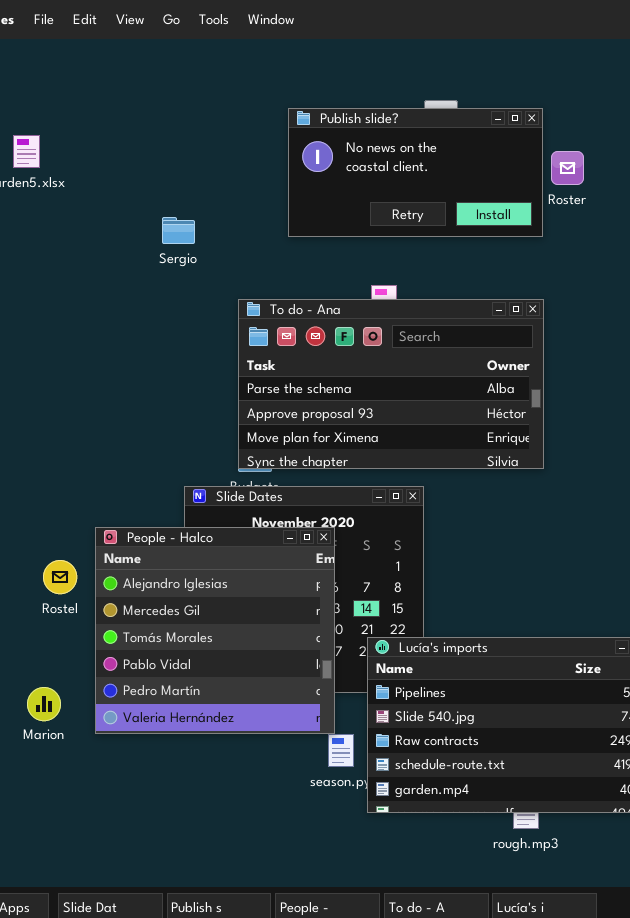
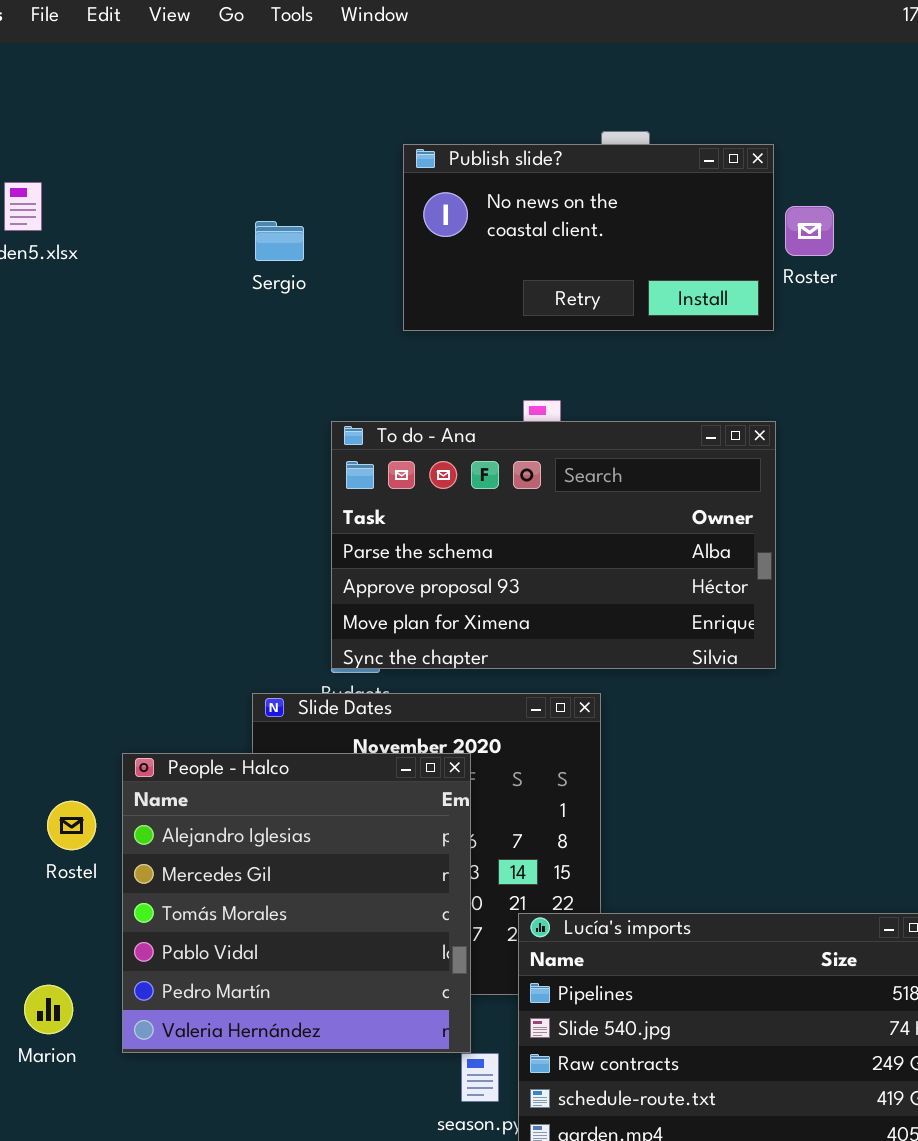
Sergio: [162,217,195,244] -> [255,221,304,261], moved

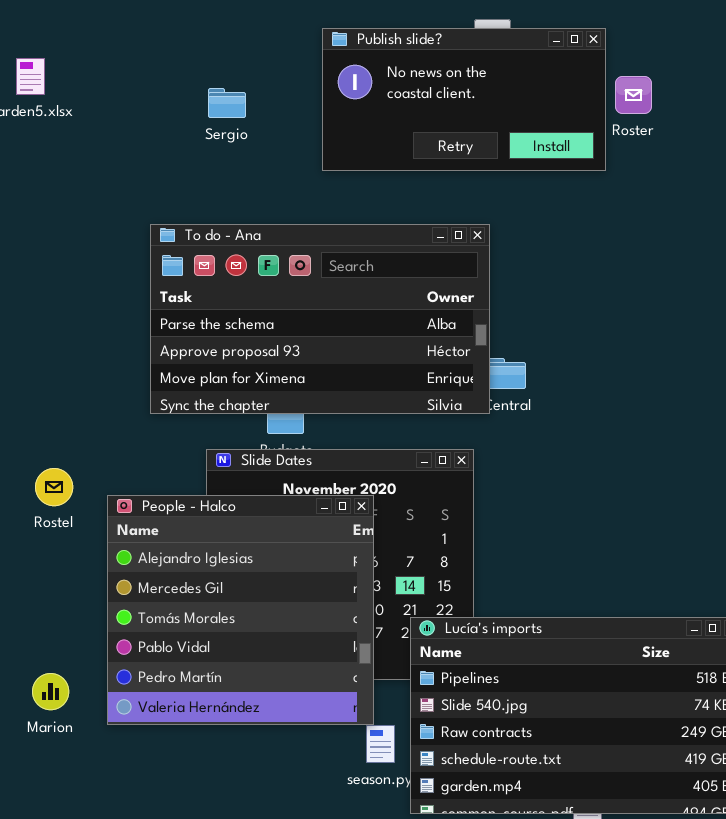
To do - Ana: [331,421,776,669] -> [150,224,490,414], moved
Rostel: [47,801,96,850] -> [35,468,73,506], moved

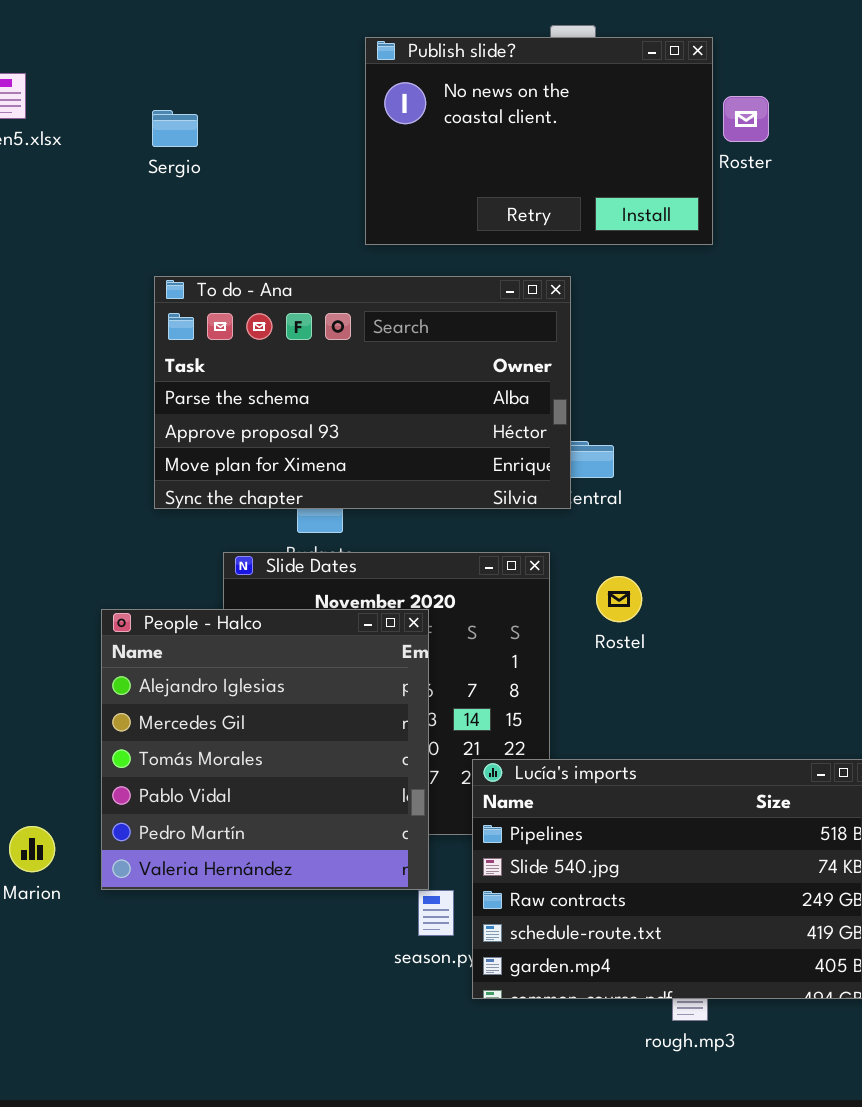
Publish slide?: [322,28,606,171] -> [365,37,713,245], resized
Sergio: [208,88,246,118] -> [152,110,198,147], moved
Rostel: [35,468,73,506] -> [596,576,642,622], moved

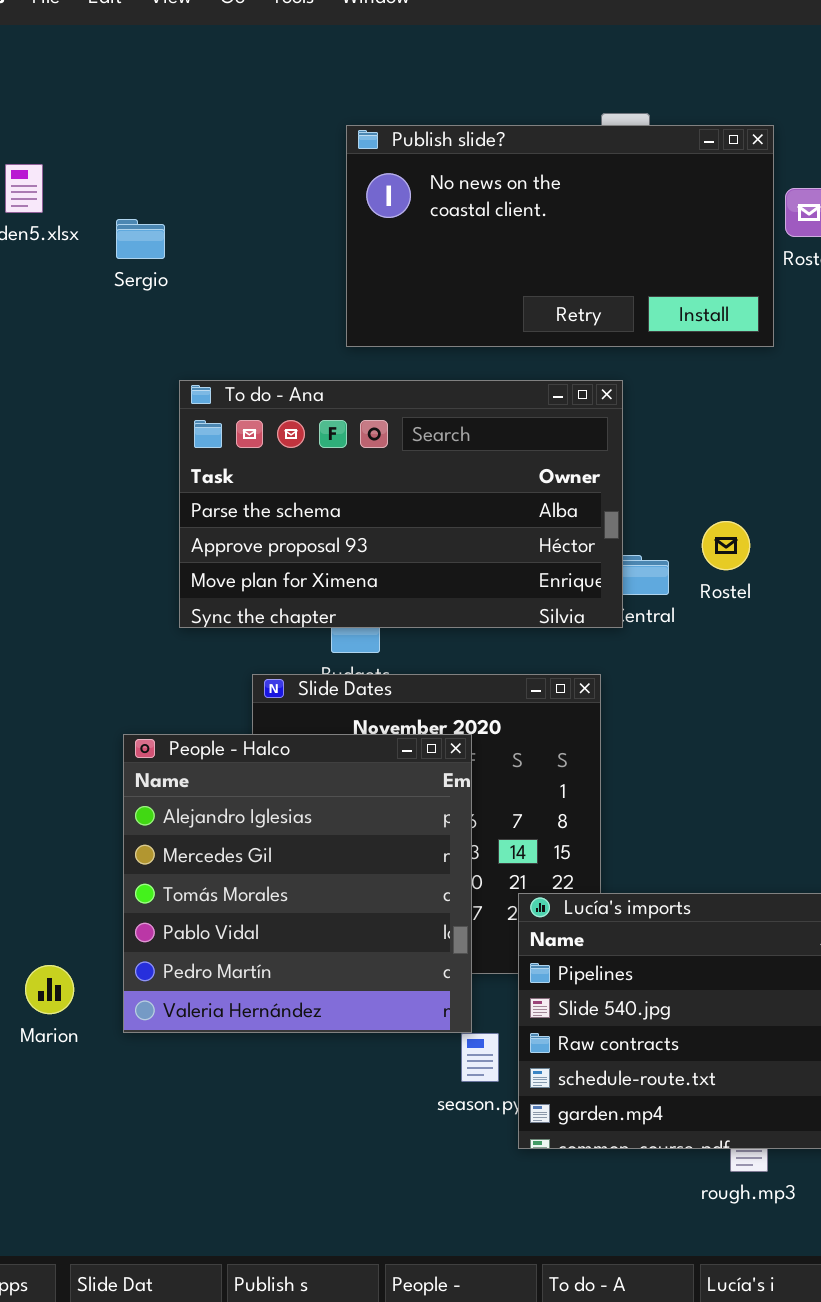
Publish slide?: [365,37,713,245] -> [346,125,774,347], resized
Sergio: [152,110,198,147] -> [116,219,165,259], moved
Rostel: [596,576,642,622] -> [702,521,750,570], moved

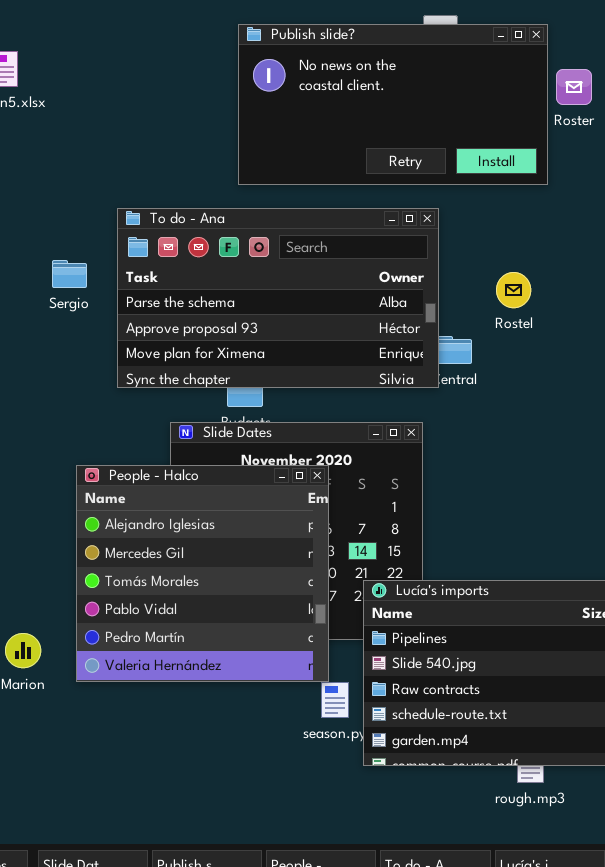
Sergio: [116,219,165,259] -> [52,260,87,288], moved
Rostel: [702,521,750,570] -> [496,272,531,308], moved

